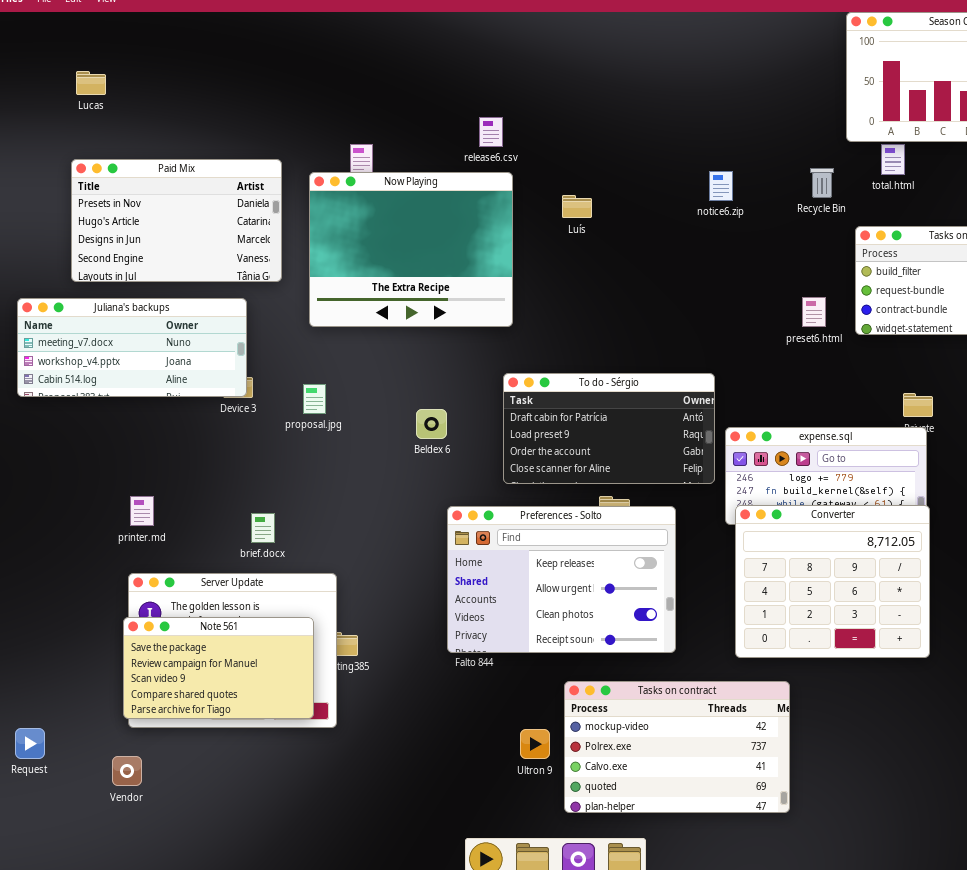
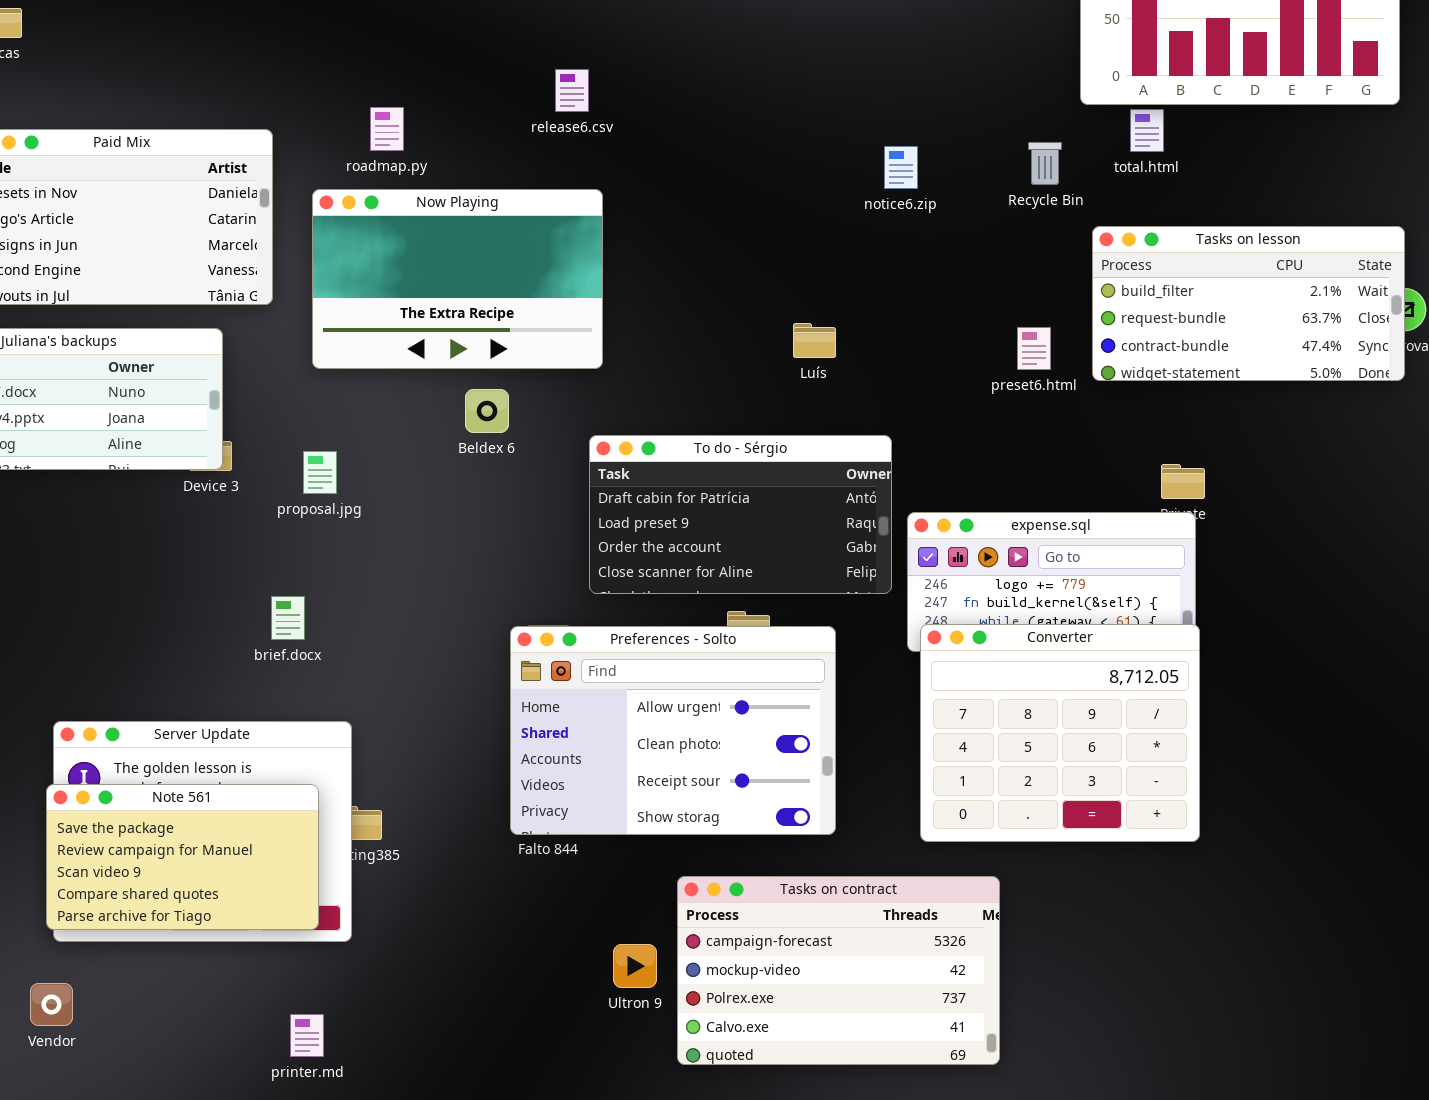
Now Playing: [309,172,513,327] -> [312,189,603,369], resized
Luís: [562,195,592,218] -> [793,323,836,358], moved
Beldex 6: [416,409,447,439] -> [465,389,509,433], moved
printer.md: [130,496,154,526] -> [290,1014,324,1057], moved
Preferences - Solto: [447,506,676,653] -> [510,626,836,835], scrolled down 1 row
brief.docx: [251,513,275,543] -> [271,596,305,640], moved
Tasks on contract: [564,681,790,813] -> [677,876,1000,1065], scrolled up 1 row

